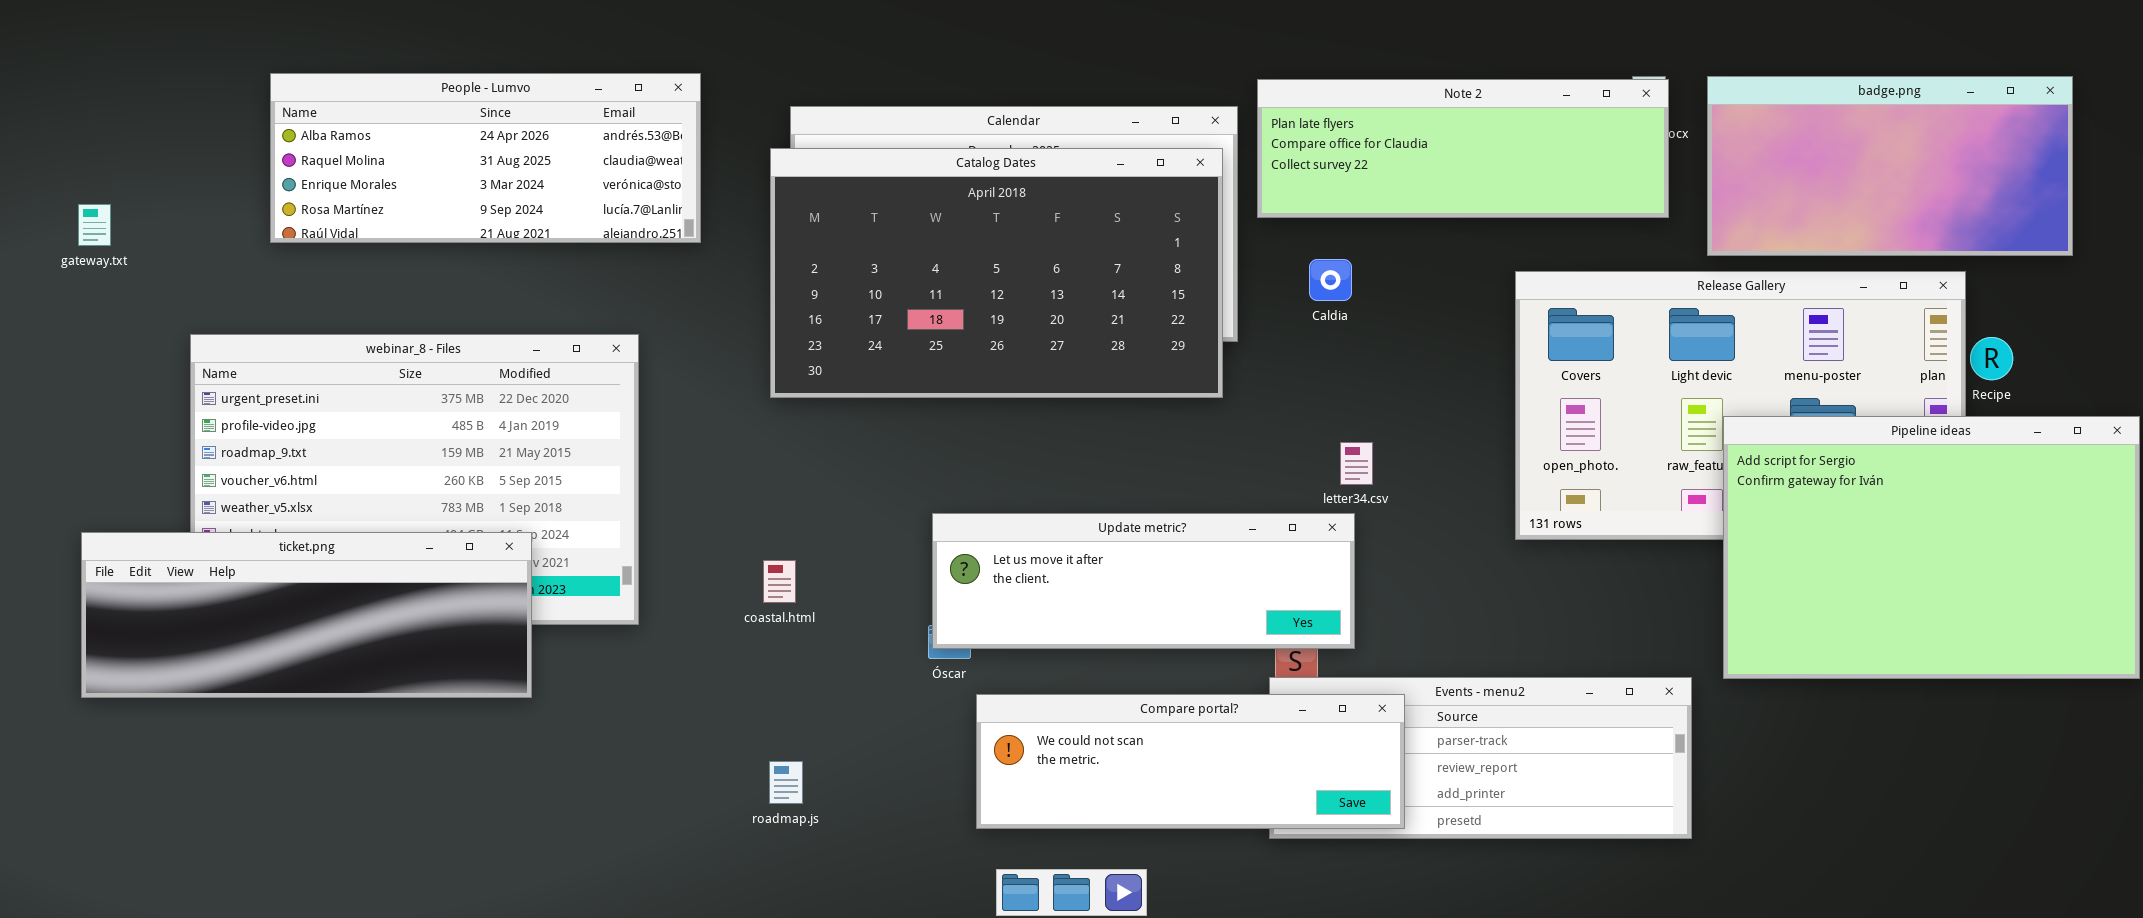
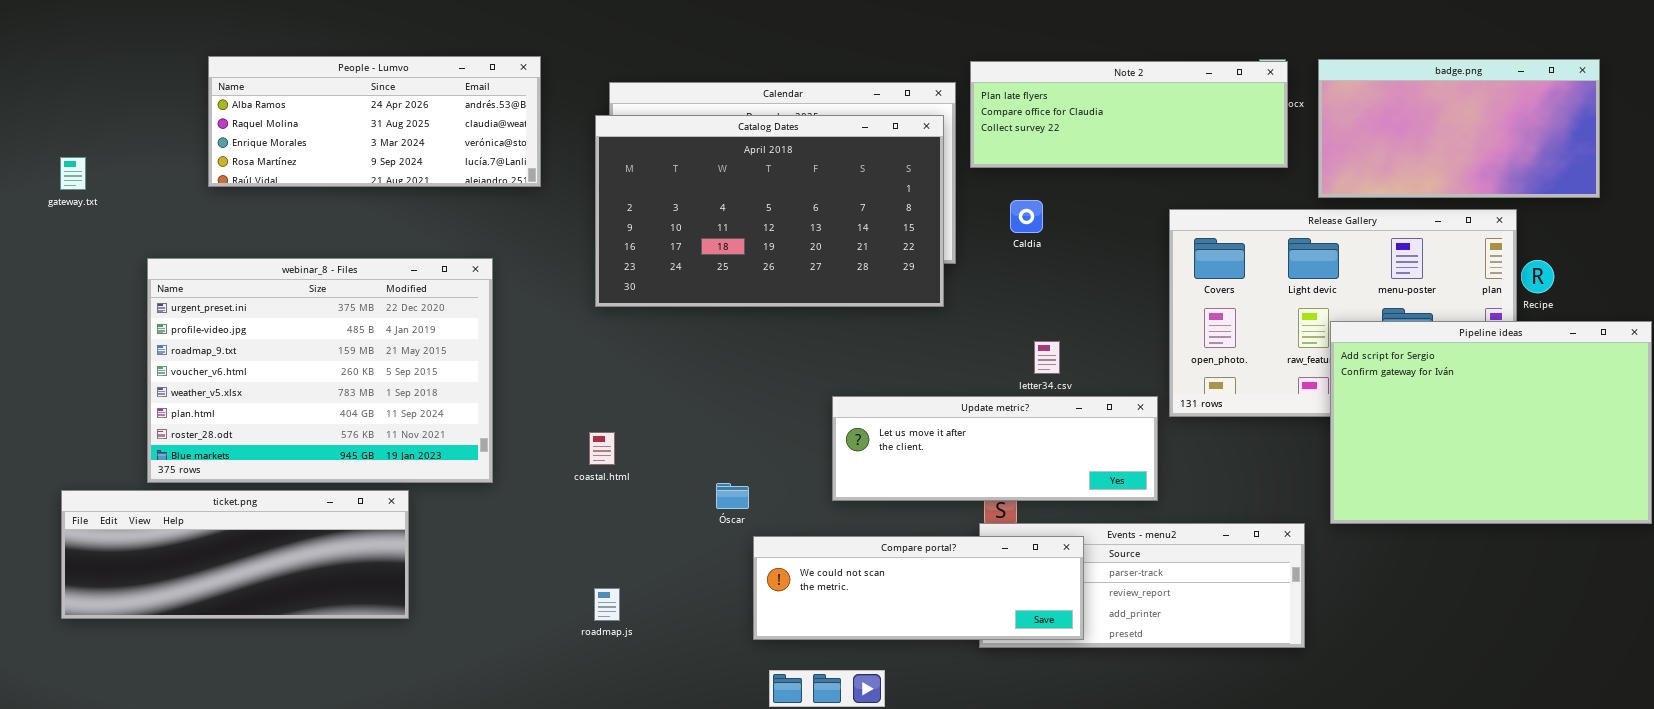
Update metric?: [932,513,1355,649] -> [832,396,1158,501], moved
ticket.png: [81,532,532,698] -> [61,490,409,619], moved

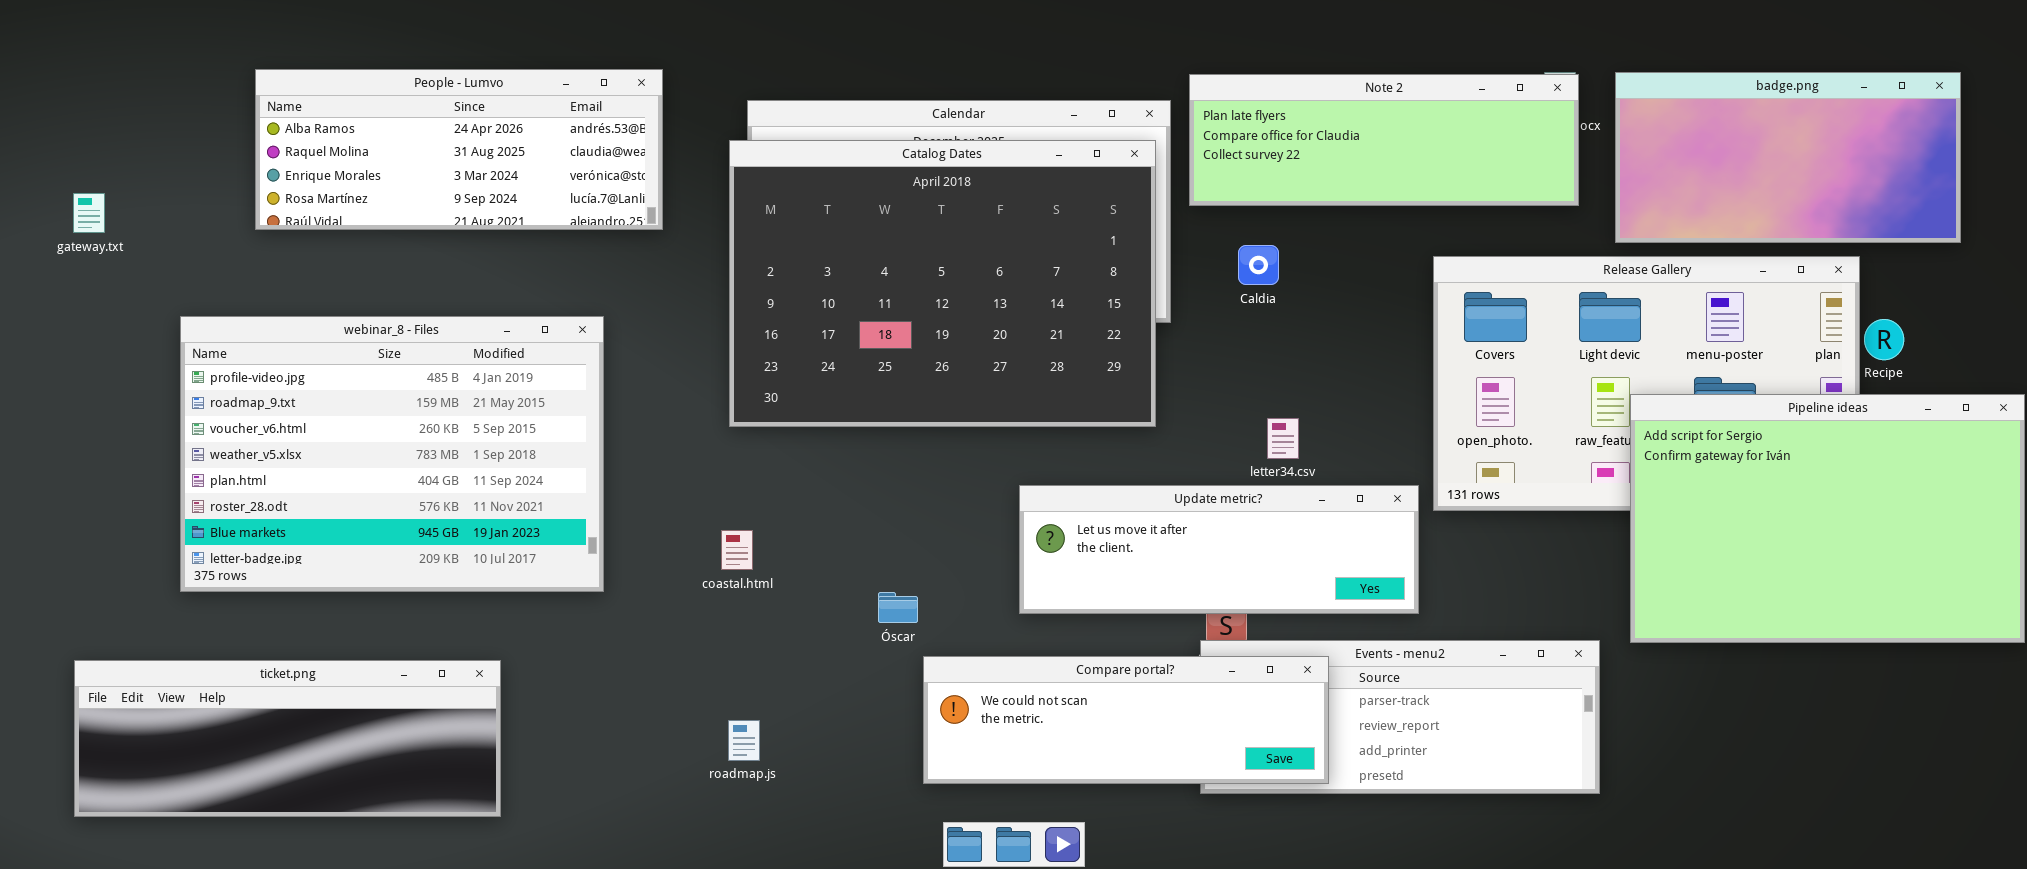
Catalog Dates: [595,115,944,307] -> [729,140,1156,427], resized
webinar_8 - Files: [147,258,493,483] -> [180,316,604,592], scrolled down 1 row
ticket.png: [61,490,409,619] -> [74,660,501,817], moved

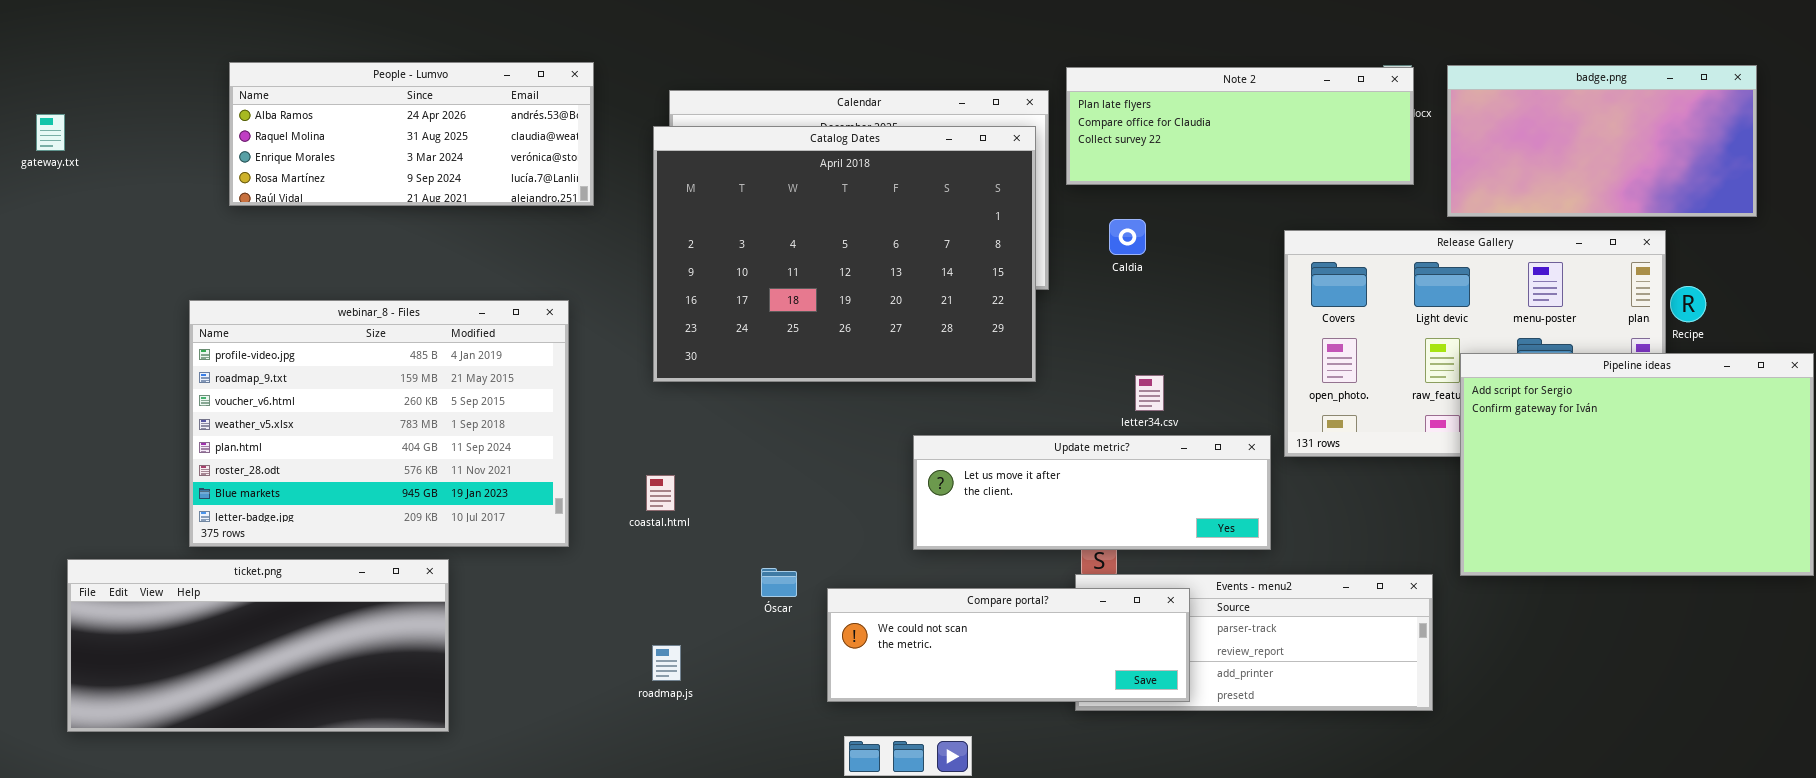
gateway.txt: [73,193,105,233] -> [36,114,65,151], moved
webinar_8 - Files: [180,316,604,592] -> [189,300,569,547], moved
Óscar: [878,592,918,623] -> [761,568,797,597], moved
ticket.png: [74,660,501,817] -> [67,559,449,732], resized

